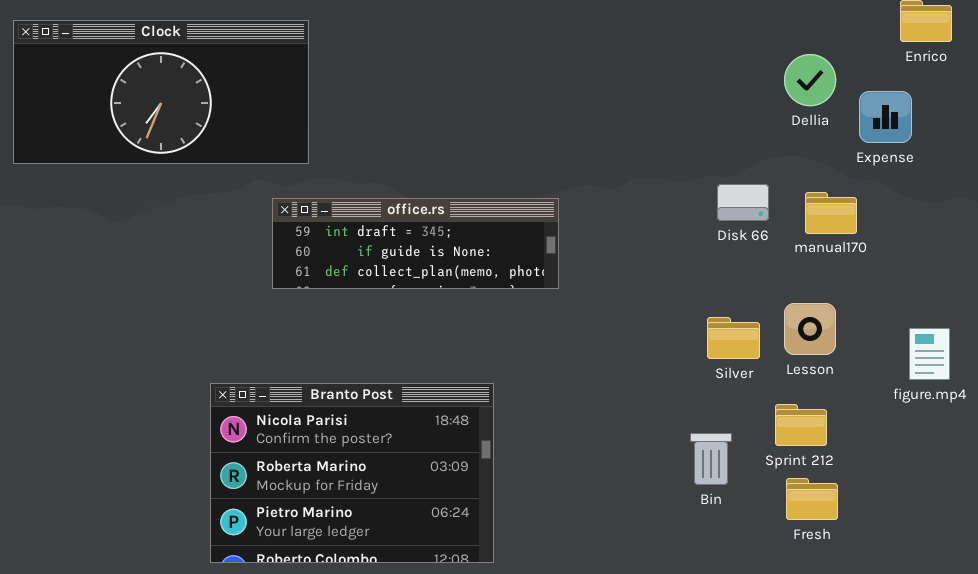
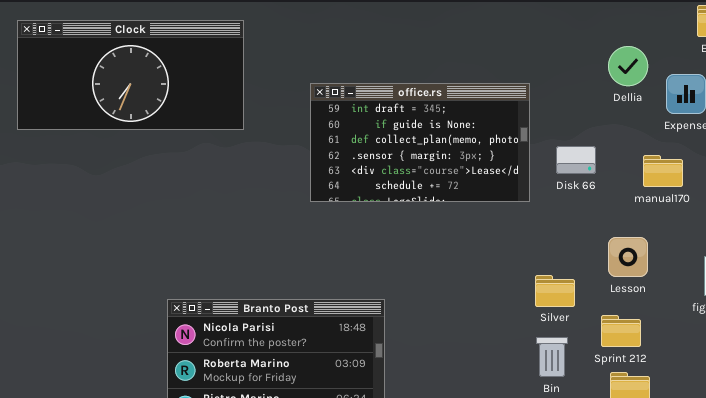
manual170: [805,192,857,234] -> [643,155,683,187], moved
office.rs: [272,198,559,289] -> [310,83,530,202], moved, resized
Silver: [707,317,760,359] -> [535,275,575,307], moved

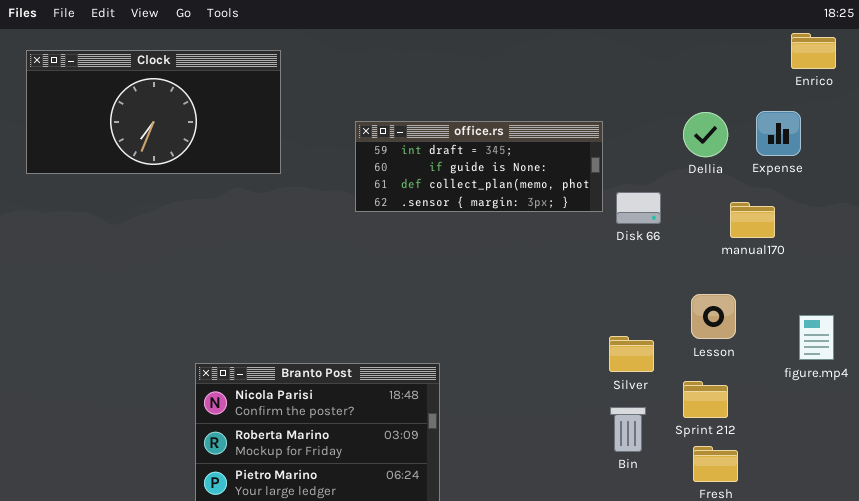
Dellia: [608,46,648,86] -> [683,112,728,157], moved
office.rs: [310,83,530,202] -> [355,121,603,212], resized
Disk 66: [556,146,596,174] -> [616,192,661,224], moved

